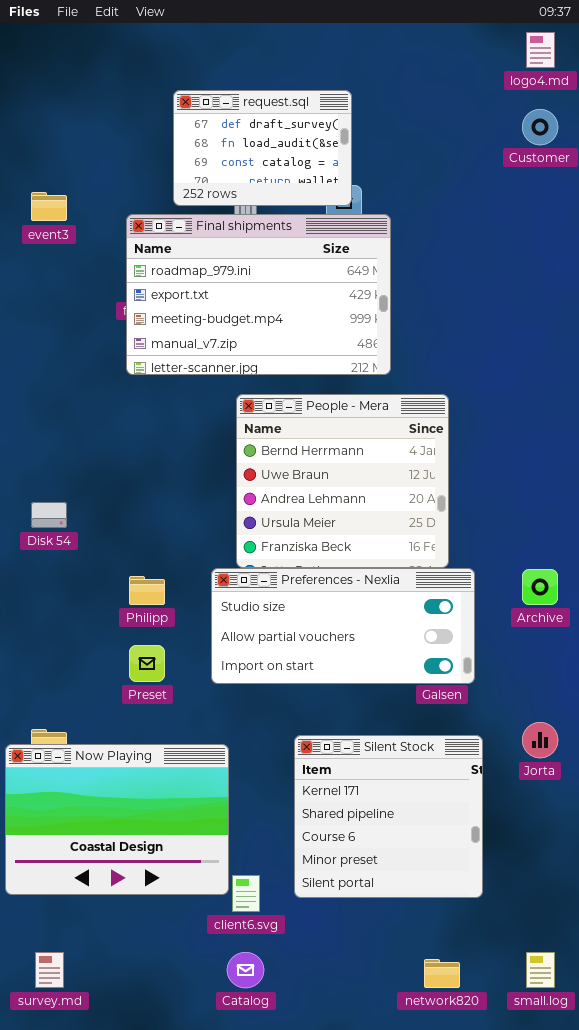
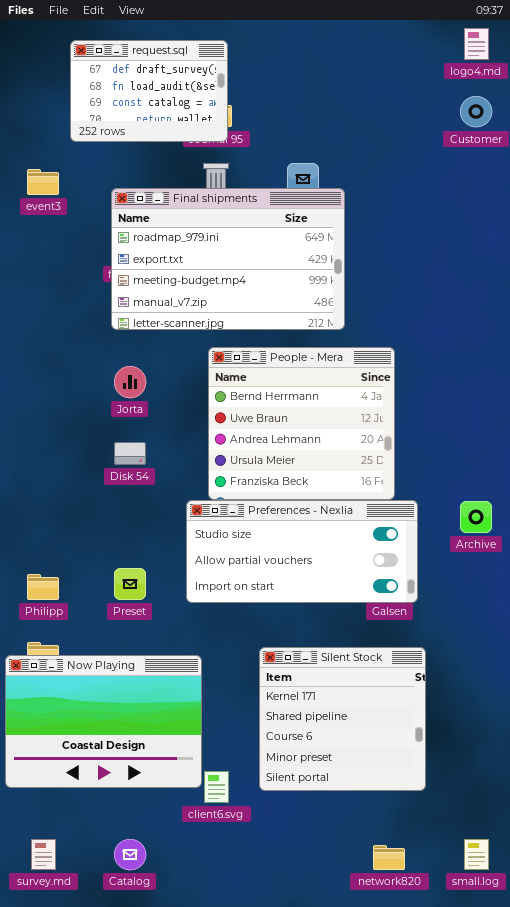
request.sql: [173,90,352,206] -> [70,40,228,142], moved
Disk 54: [31,502,67,528] -> [114,442,146,465], moved
Philipp: [129,576,165,605] -> [27,574,59,600], moved
Jorta: [522,722,558,758] -> [114,366,146,398], moved
Catalog: [227,952,264,988] -> [114,839,146,870], moved

